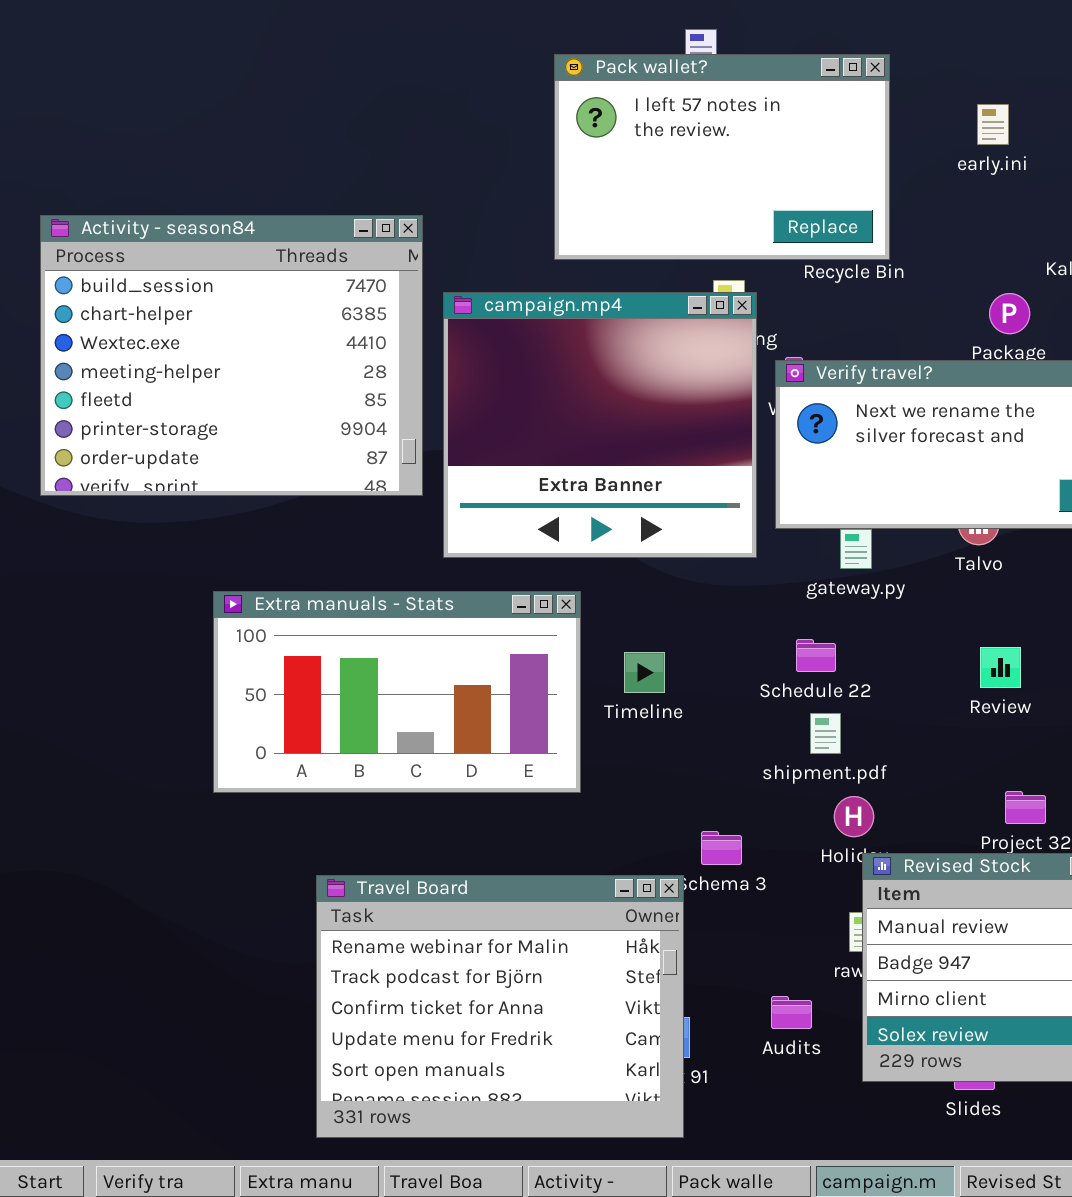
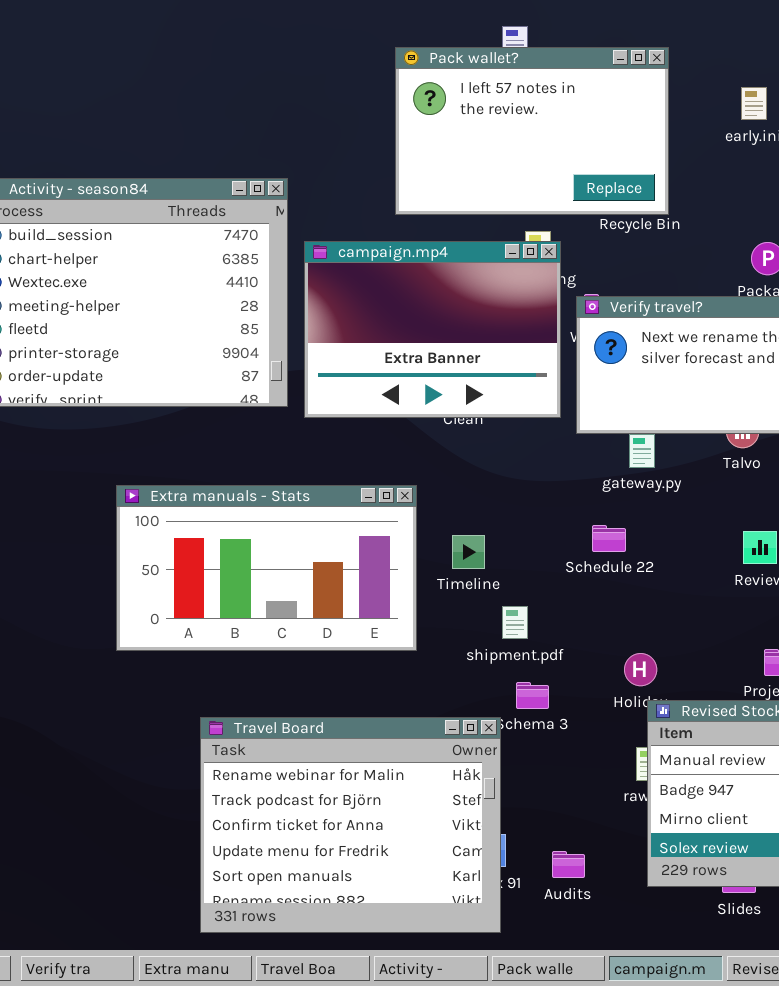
campaign.mp4: [443,292,757,558] -> [304,241,561,418], resized
shipment.pdf: [810,713,841,754] -> [502,606,528,639], moved
Audits: [771,996,812,1029] -> [552,851,585,878], moved

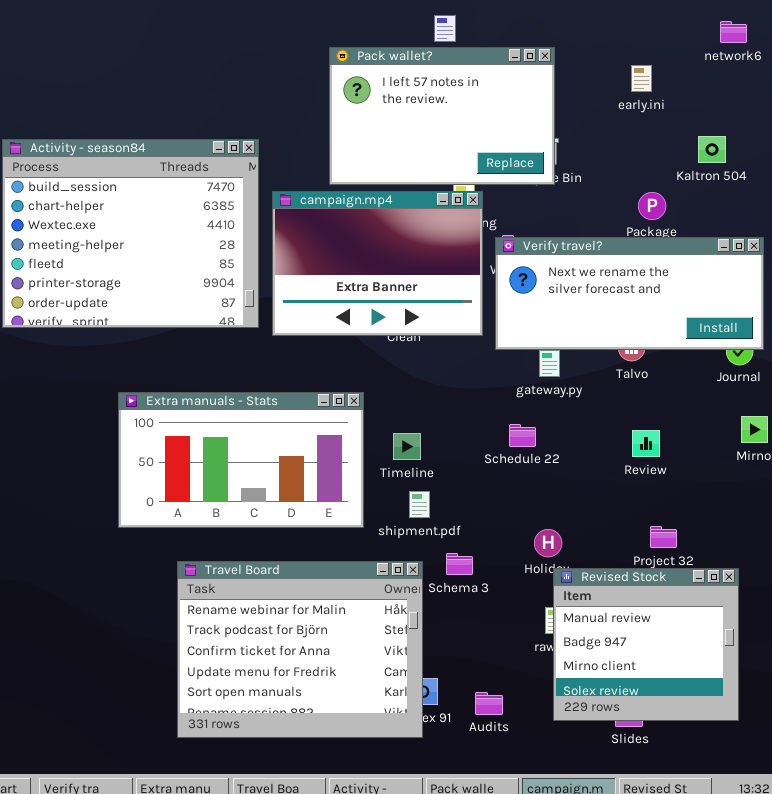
Pack wallet?: [395,47,669,215] -> [329,47,555,185], moved
shipment.pdf: [502,606,528,639] -> [409,491,430,518], moved
Travel Board: [200,717,501,933] -> [177,561,423,738], moved

